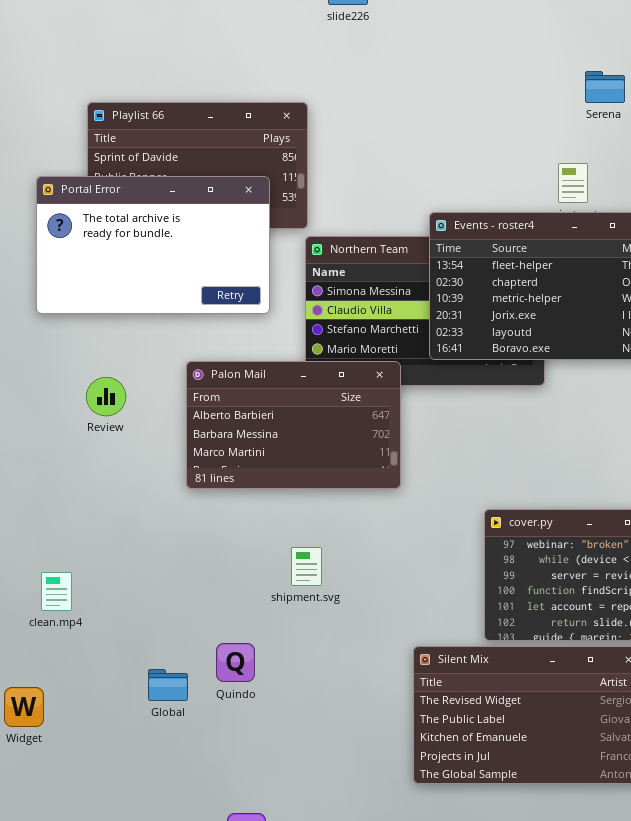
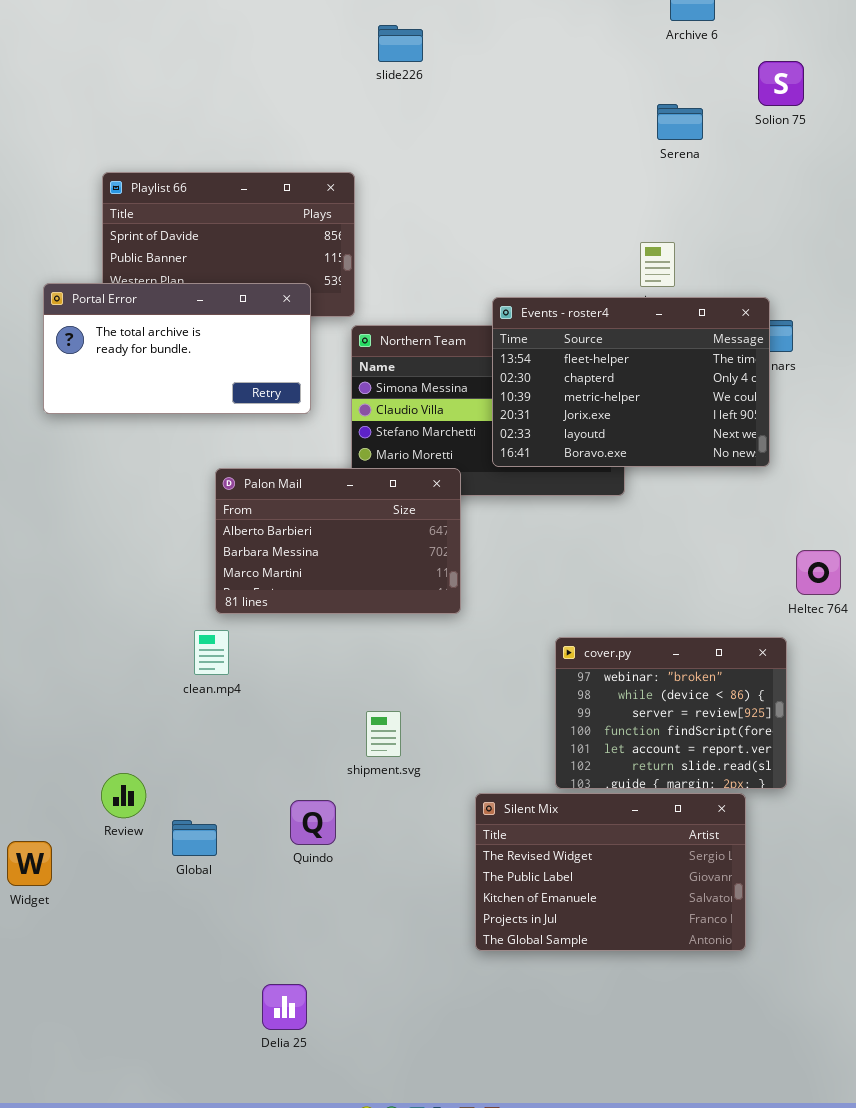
Serena: [585,71,625,103] -> [657,104,703,140], moved
Portal Error: [36,176,270,314] -> [43,283,311,414], resized
Review: [86,377,126,416] -> [101,773,146,818], moved
shipment.svg: [291,547,322,586] -> [366,711,401,757], moved
clean.mp4: [41,572,72,611] -> [194,630,229,675], moved
Quindo: [216,643,255,682] -> [290,800,336,845], moved

